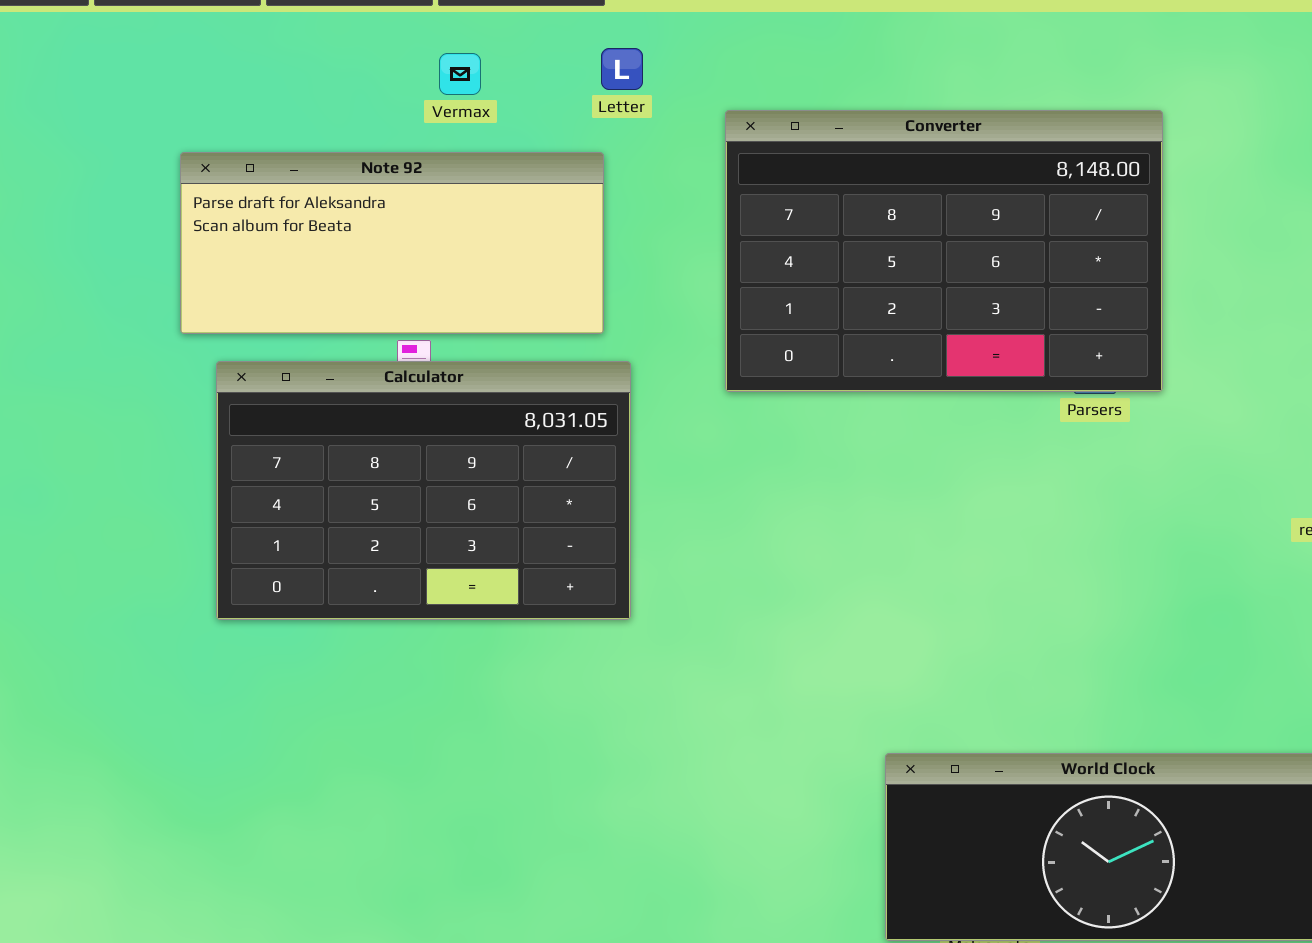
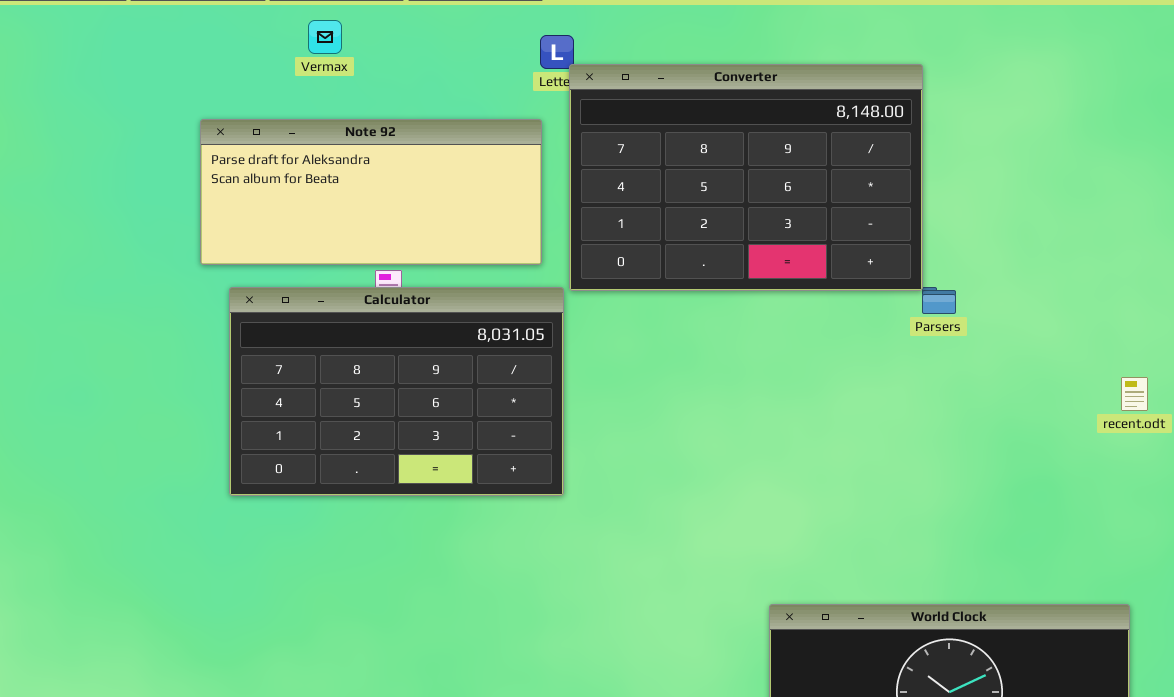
Vermax: [439,53,481,95] -> [308,20,342,54], moved
Converter: [725,110,1163,392] -> [569,64,923,291], moved

